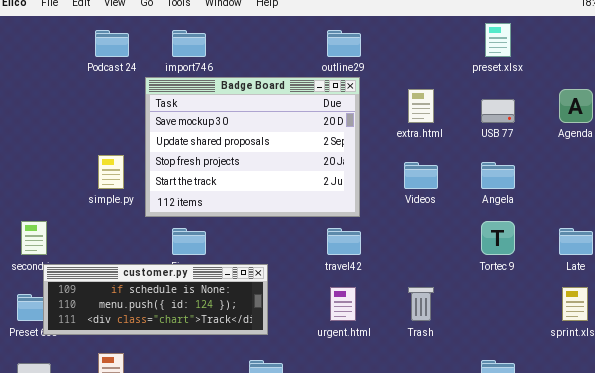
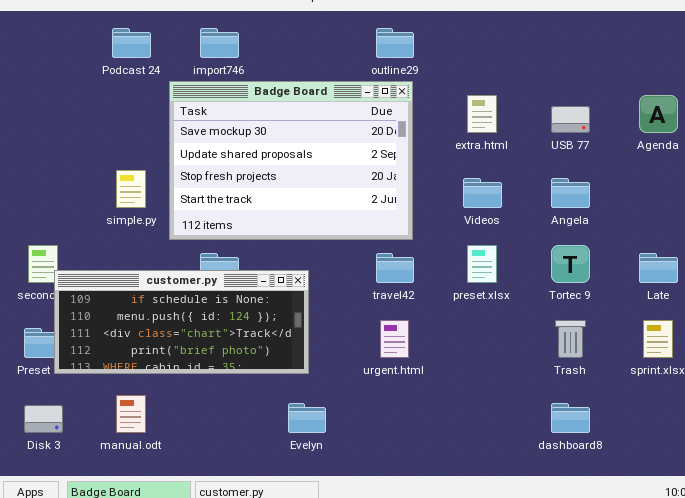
preset.xlsx: [485,23,511,57] -> [467,245,497,283], moved
customer.py: [43,264,268,335] -> [54,270,309,374], resized
Trash: [408,287,434,321] -> [555,320,586,358], moved

